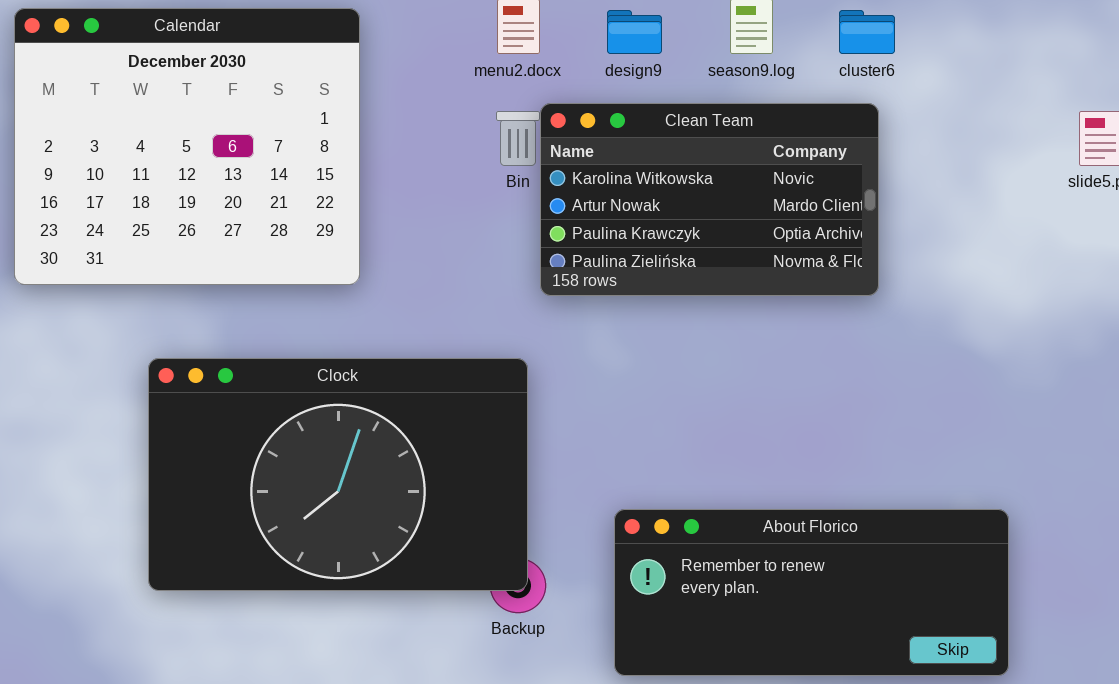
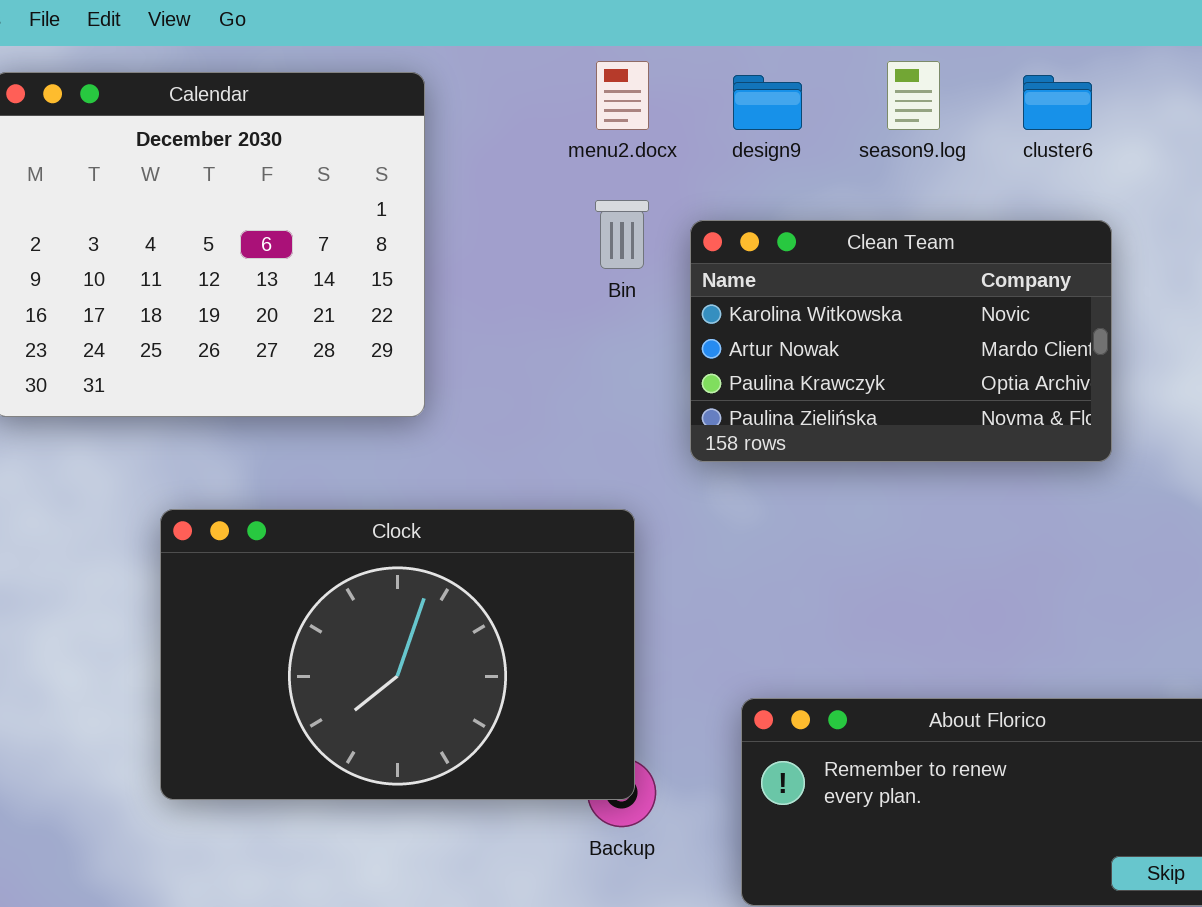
Clean Team: [540,103,879,296] -> [690,220,1112,462], moved

